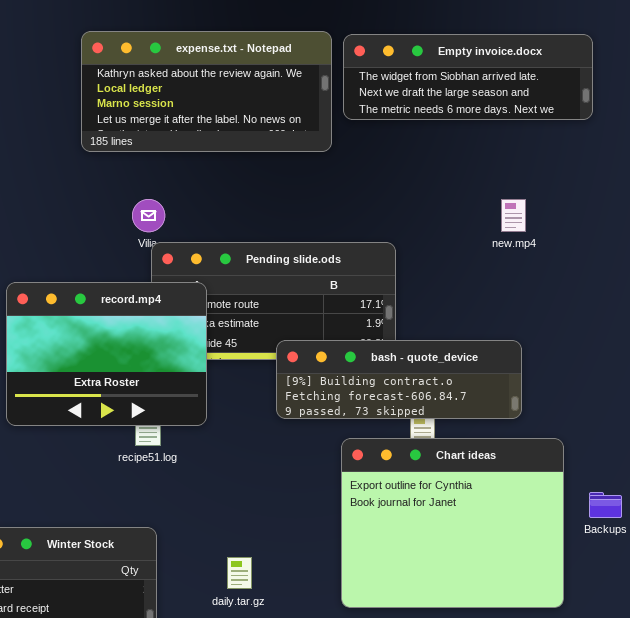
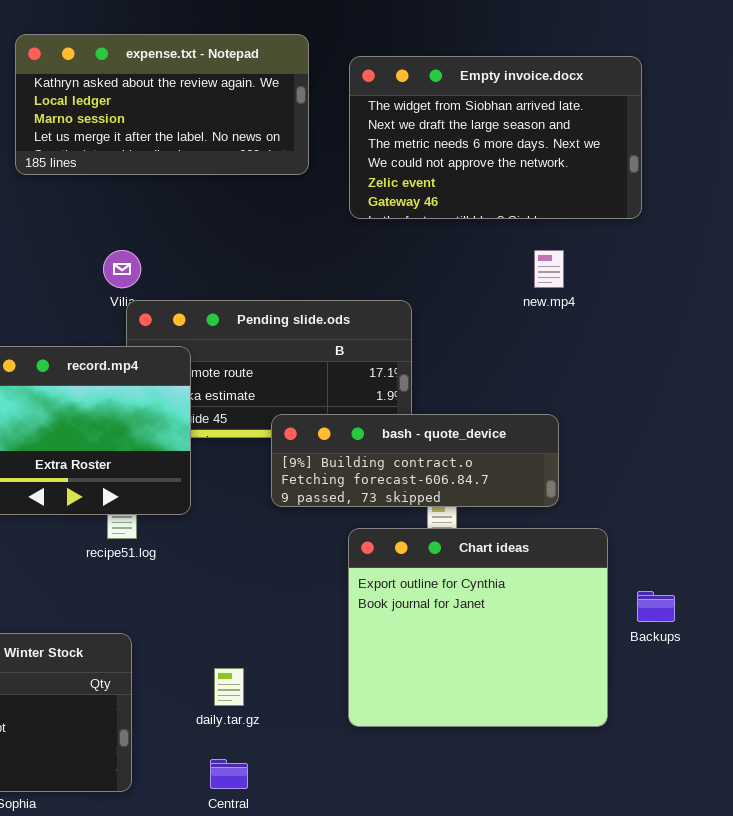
expense.txt - Notepad: [81,31,332,152] -> [15,34,309,175], moved
Empty invoice.docx: [343,34,593,120] -> [349,56,642,219], resized

